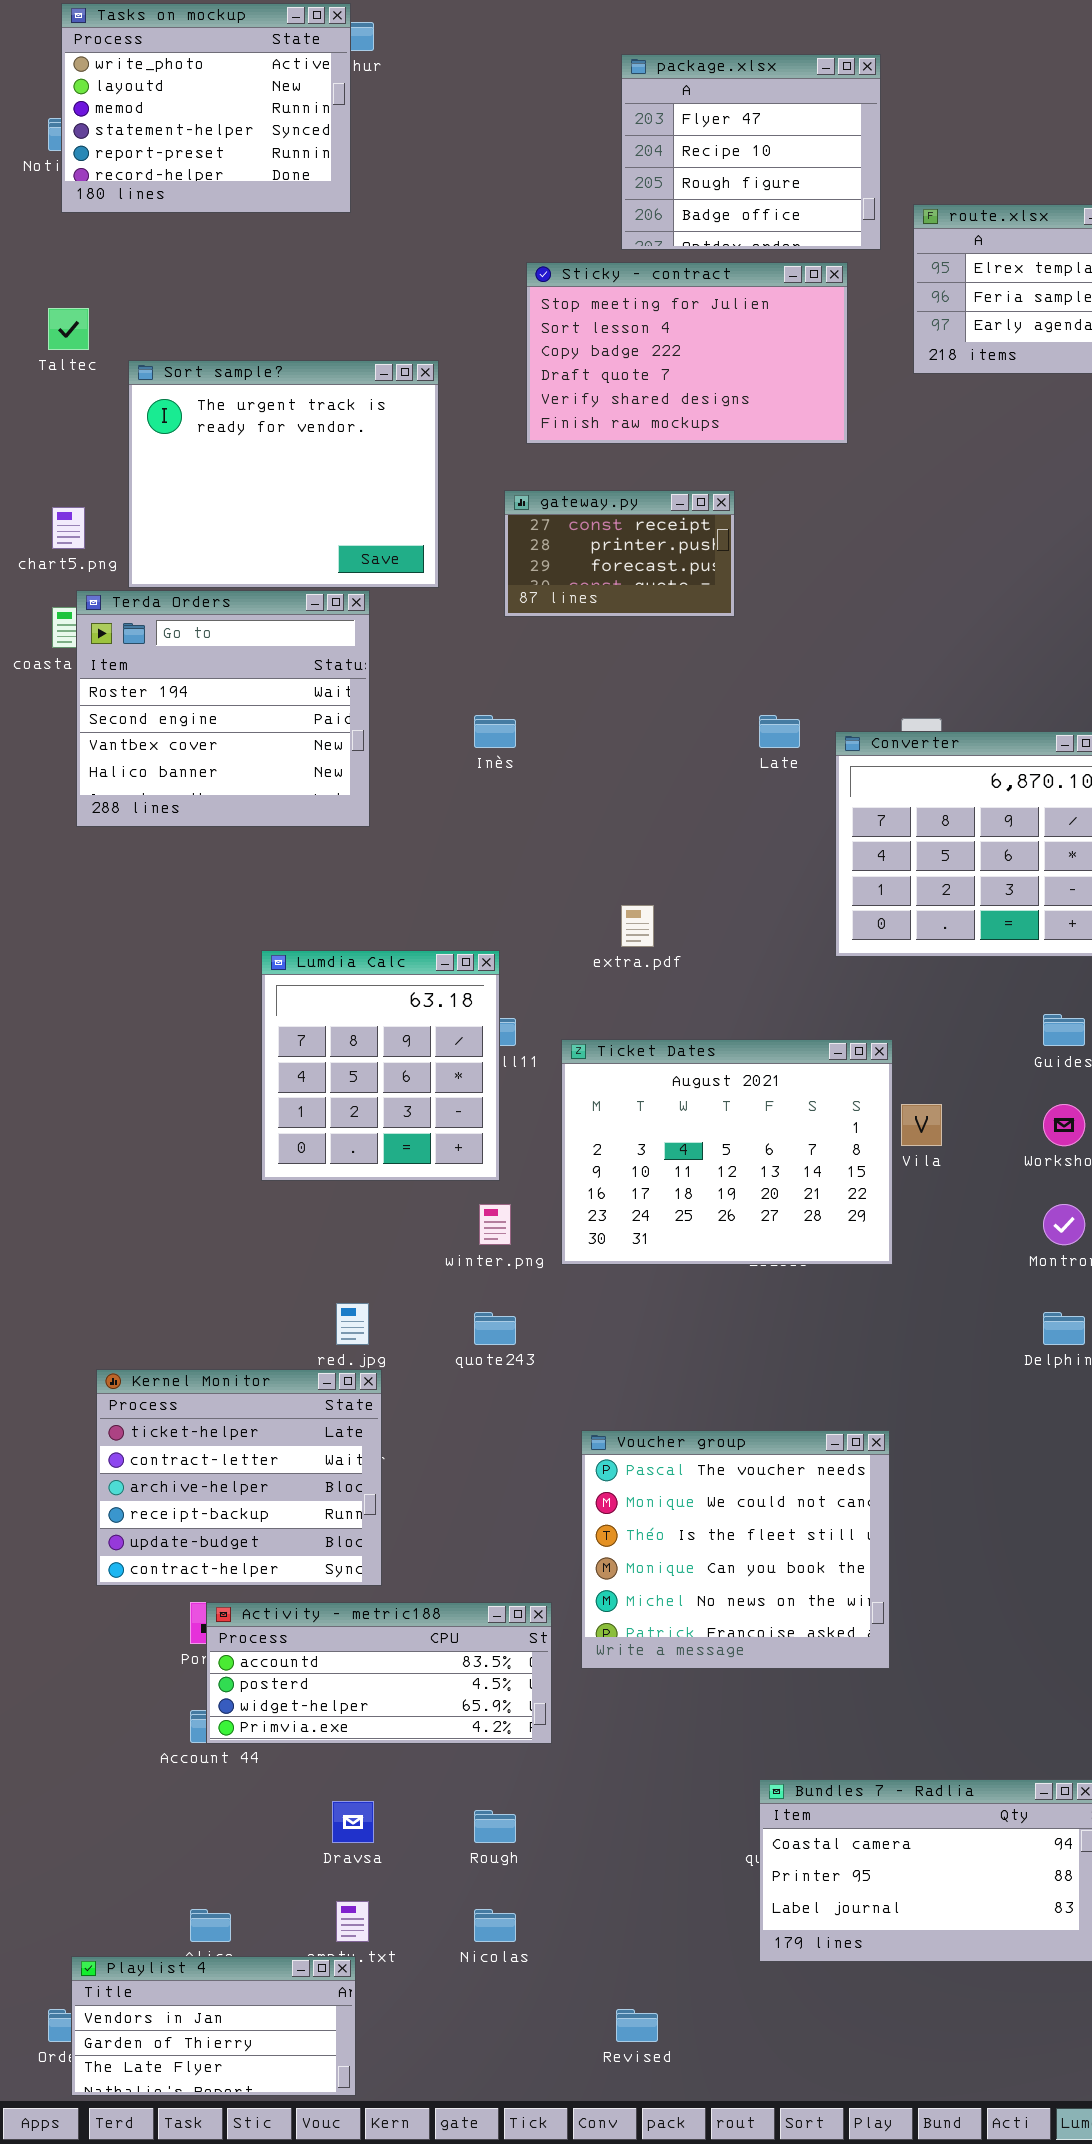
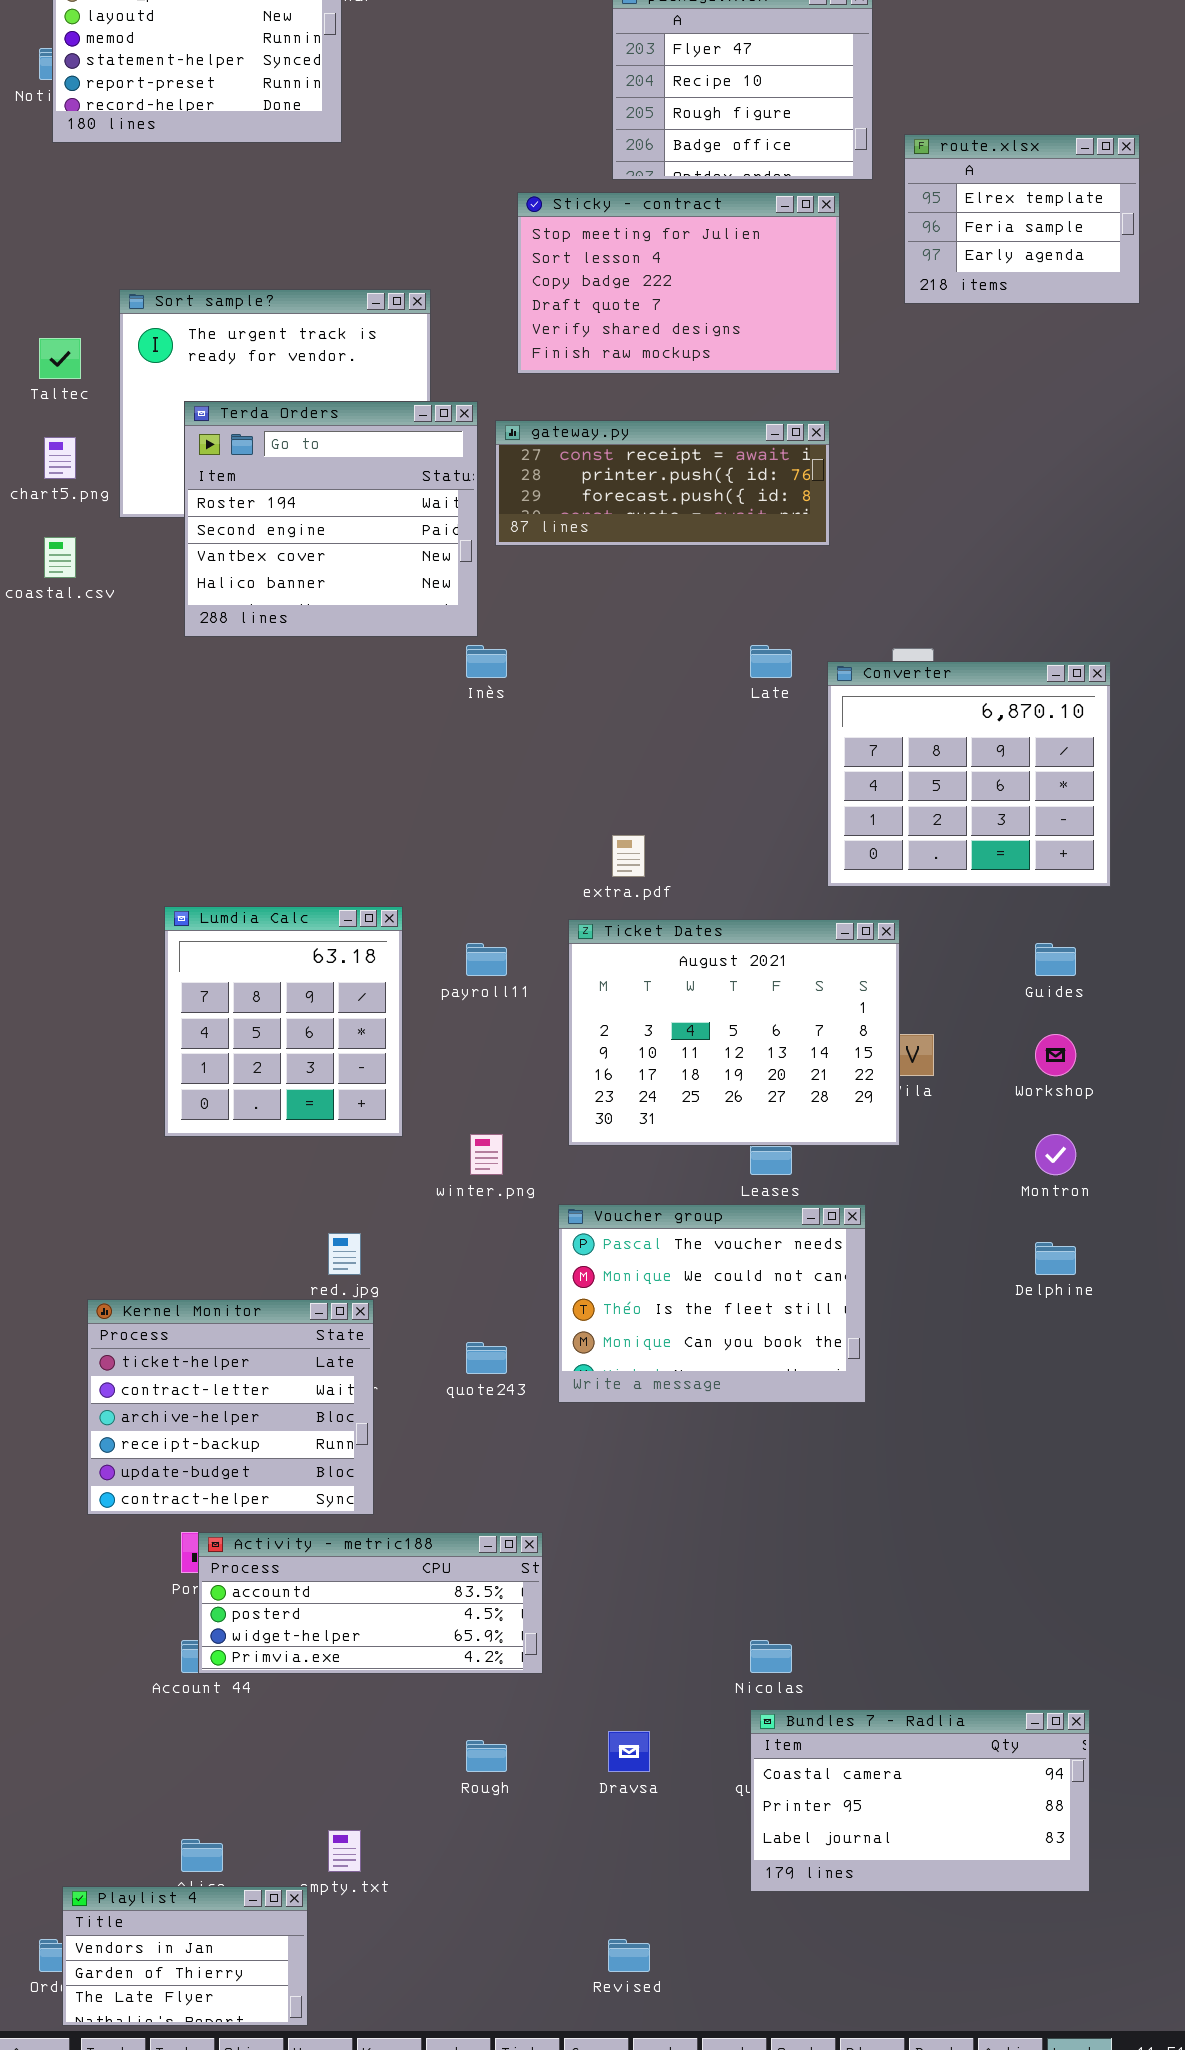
Taltec: [48,308,89,350] -> [39,338,81,379], moved
gateway.py: [504,490,735,617] -> [495,420,830,546], resized
Terda Orders: [76,590,370,827] -> [184,401,478,637], moved
Lumdia Calc: [261,950,500,1181] -> [164,906,403,1137], moved
Ticket Dates: [561,1039,893,1265] -> [568,919,900,1146], moved
quote243: [474,1312,516,1345] -> [466,1342,507,1374], moved
Voucher group: [581,1430,890,1669] -> [558,1204,866,1403], moved, resized
Dravsa: [332,1801,374,1843] -> [608,1731,650,1772], moved
Nicolas: [474,1909,516,1942] -> [750,1640,792,1673], moved
Playlist 4: [71,1956,356,2096] -> [62,1886,308,2026], resized

